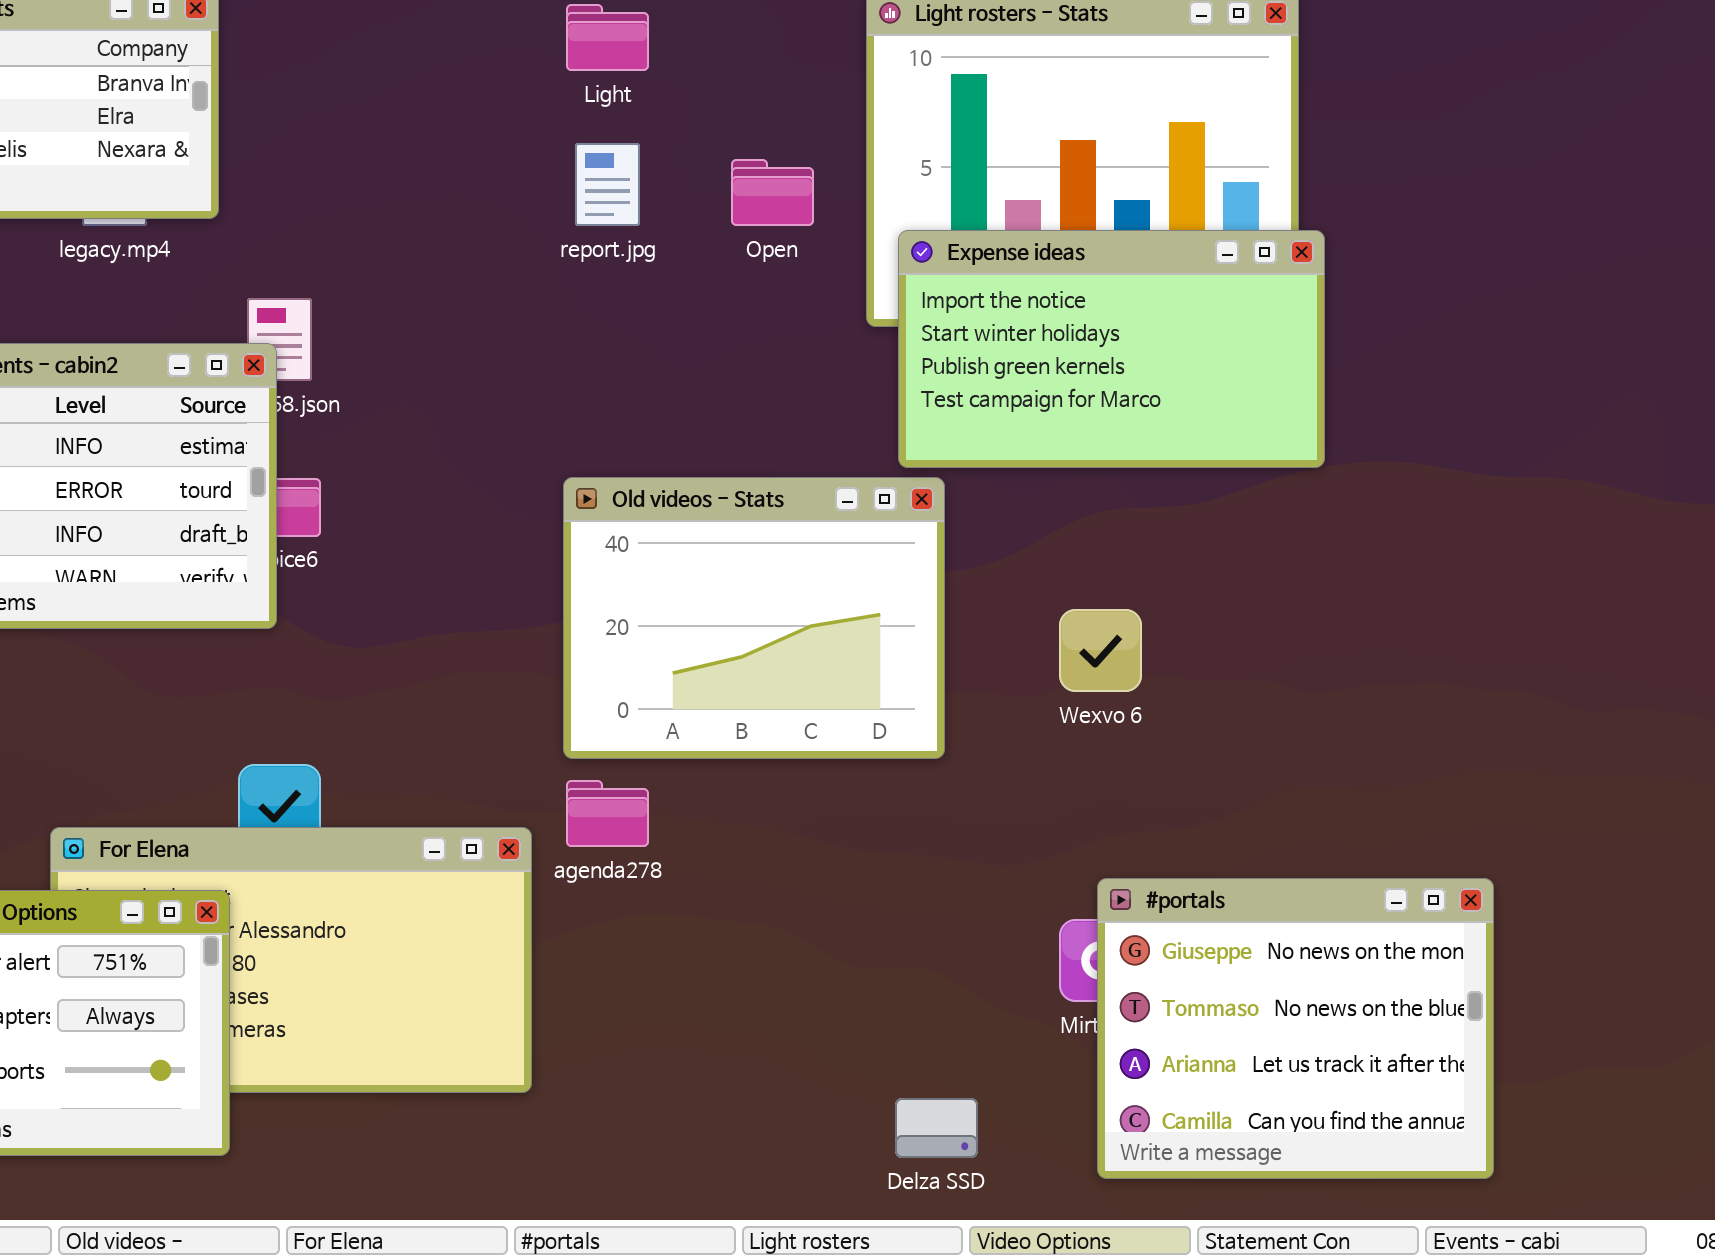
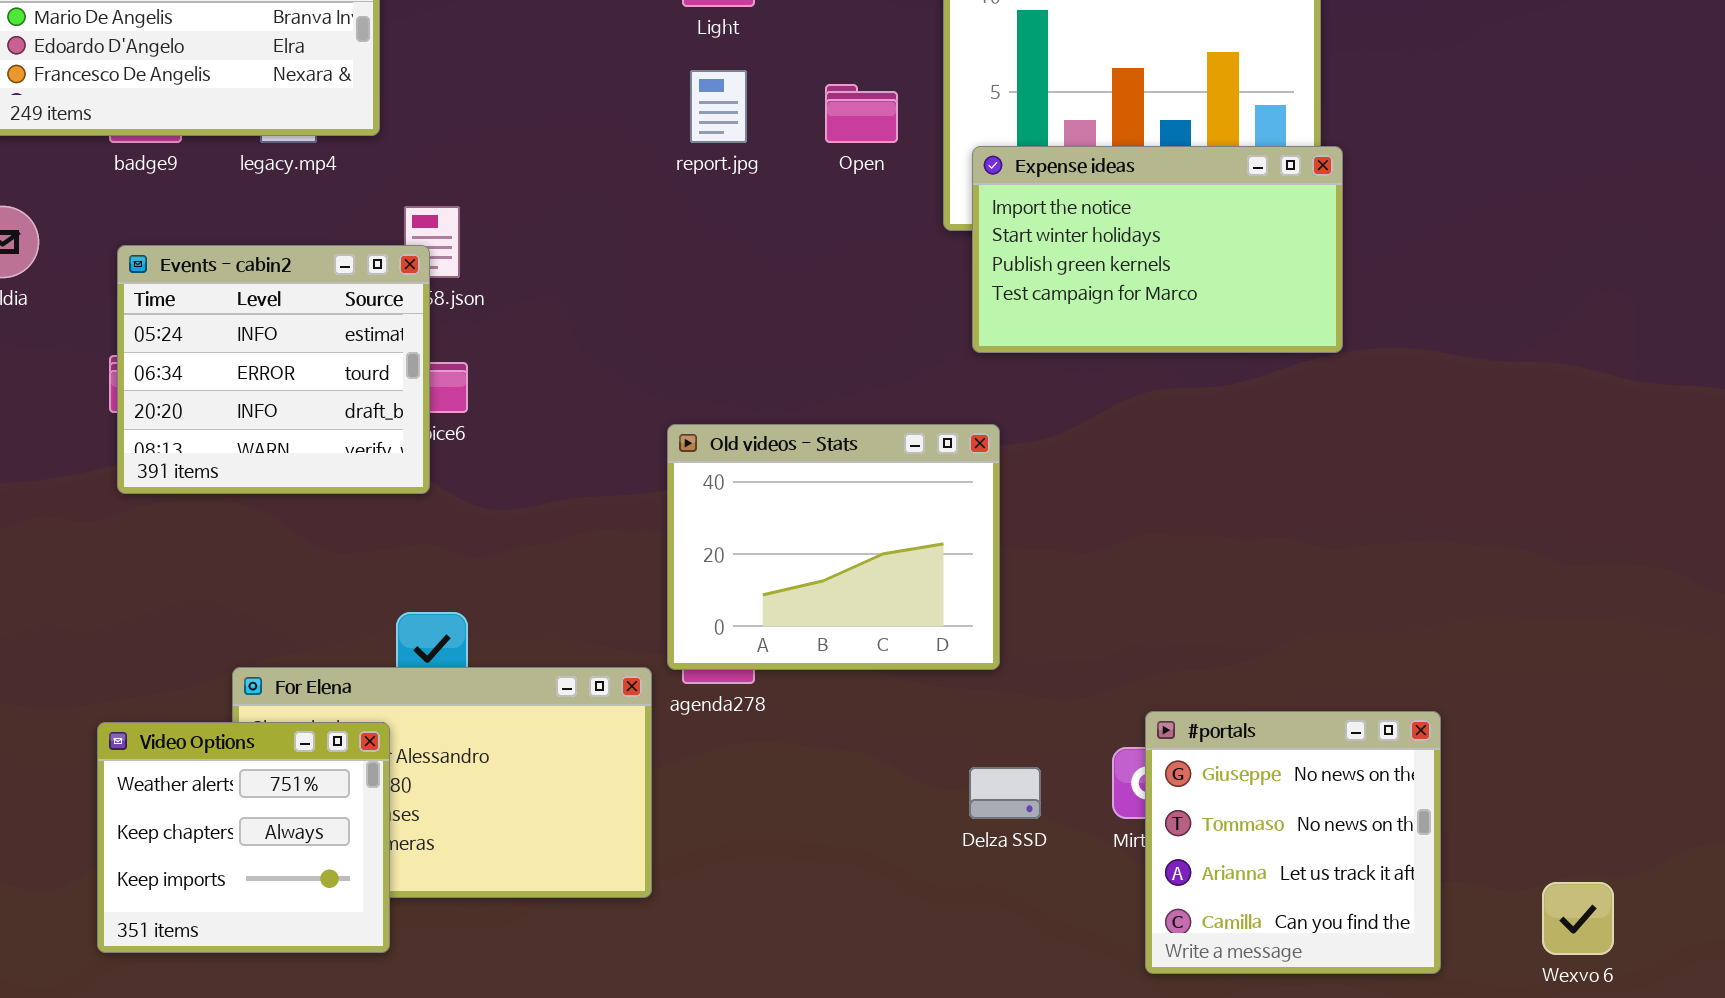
Old videos - Stats: [563,477,945,759] -> [667,424,1000,670], moved
Wexvo 6: [1059,609,1142,692] -> [1542,882,1614,955], moved
#portals: [1097,878,1494,1179] -> [1145,711,1441,974], resized
Delza SSD: [895,1098,978,1158] -> [969,767,1041,819], moved

